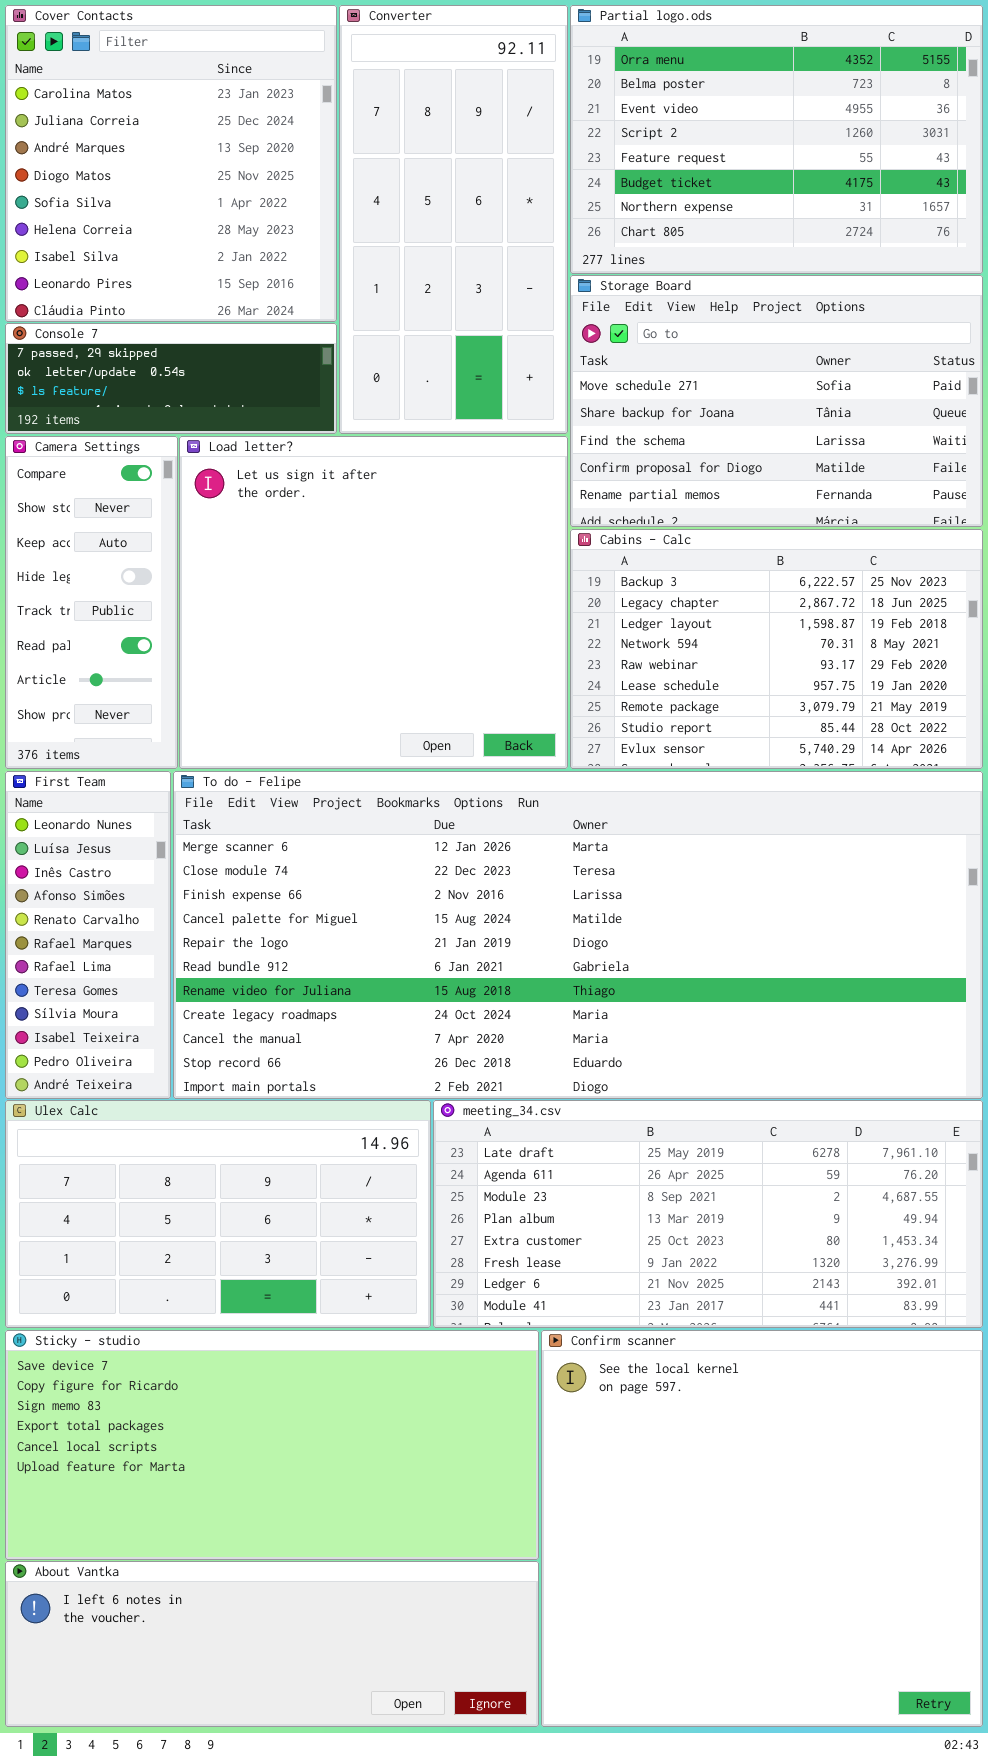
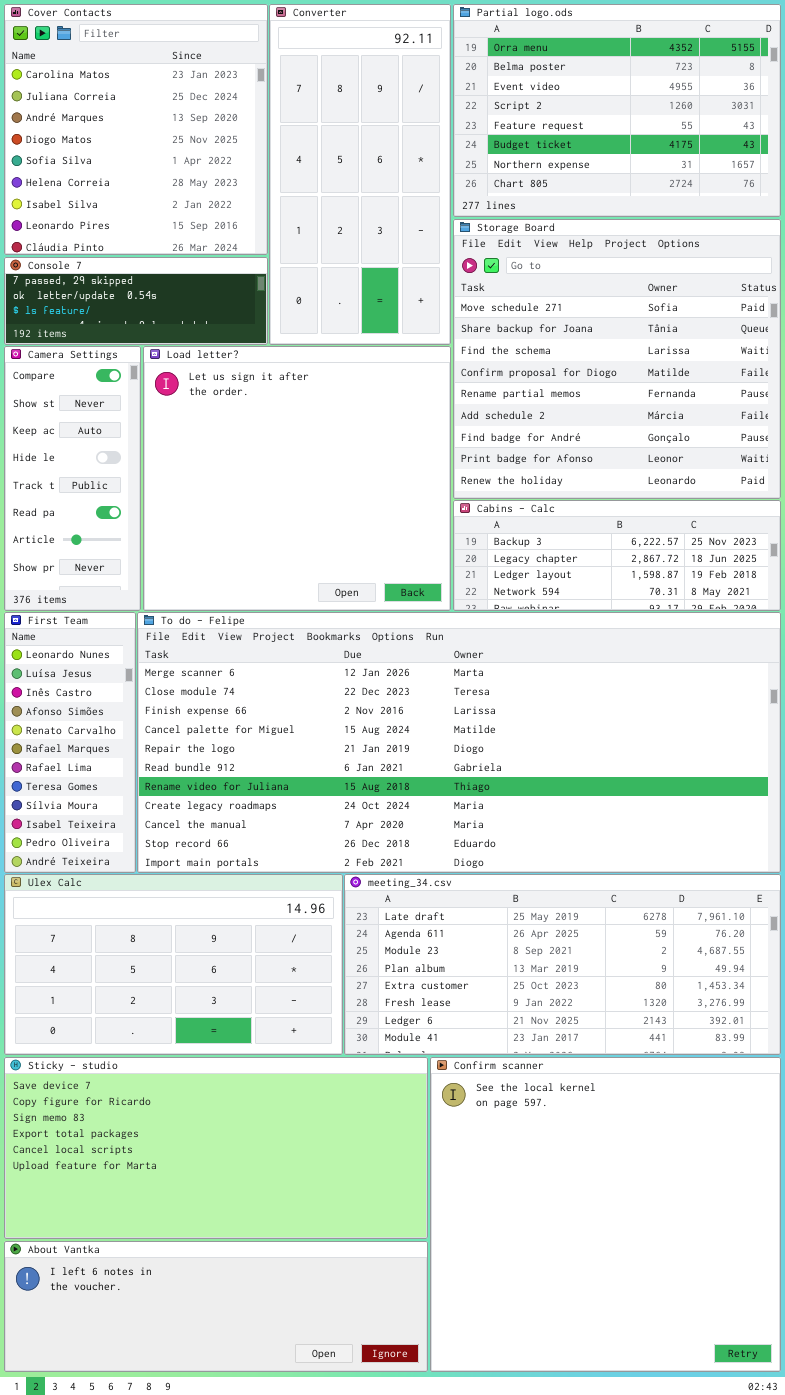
Storage Board: [570,275,983,527] -> [453,219,781,499], resized
Cabins - Calc: [570,529,983,769] -> [453,500,781,611], resized

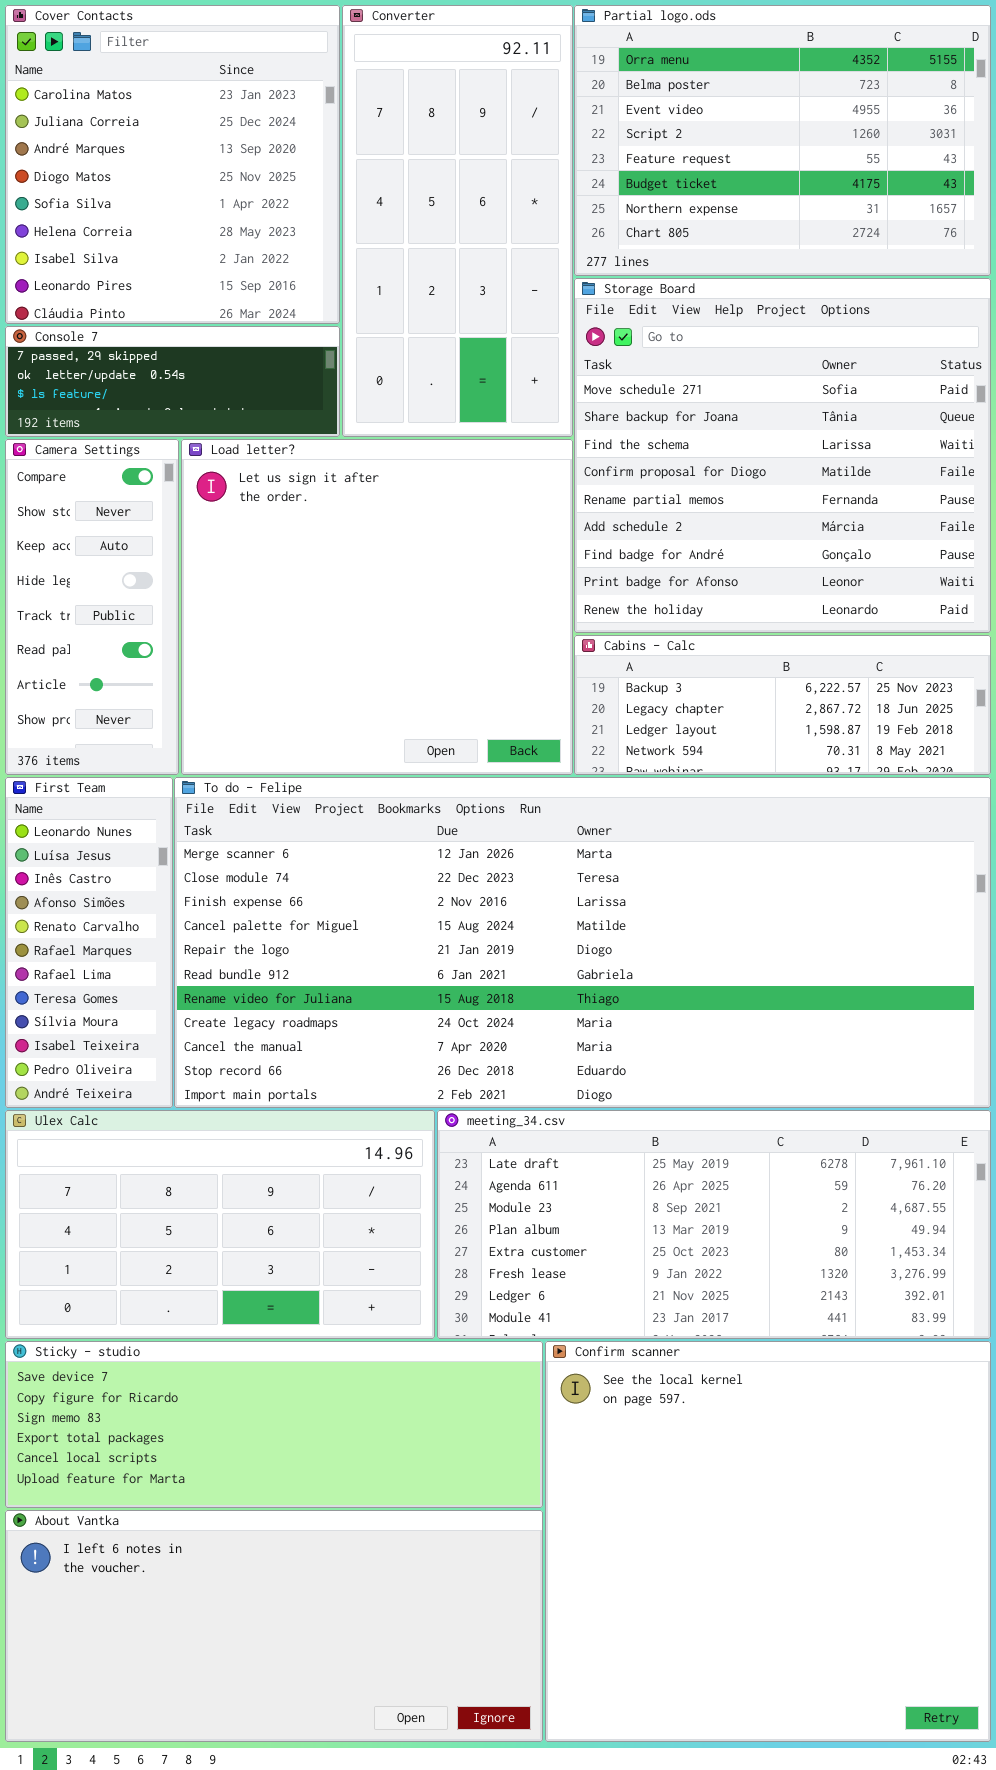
Sticky - studio: [4,1057,428,1239] -> [5,1341,543,1508], resized
About Vantka: [4,1241,428,1372] -> [5,1510,543,1742], resized

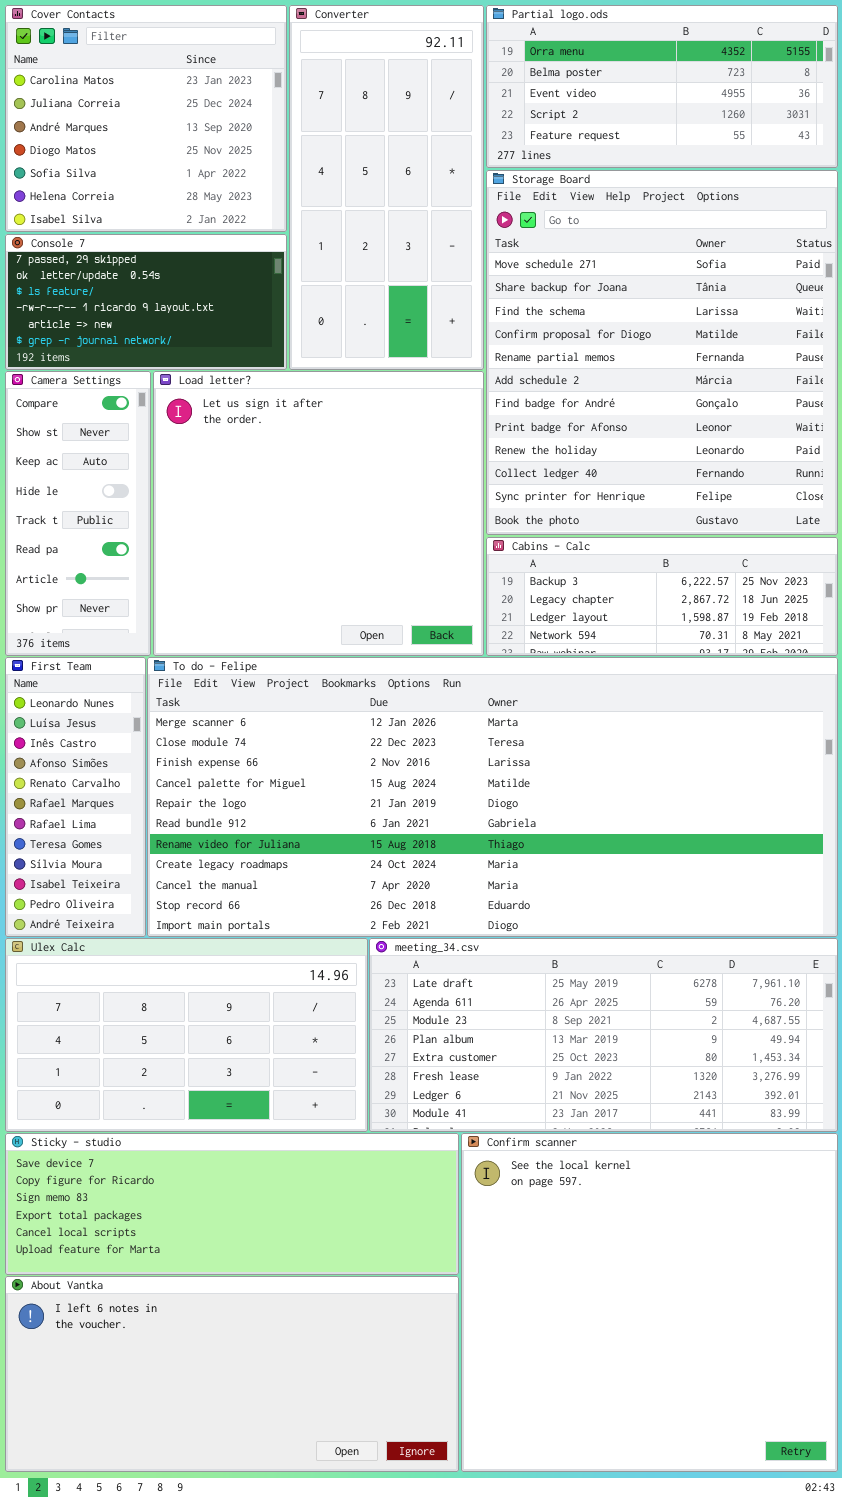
Cover Contacts: [5,5,340,324] -> [5,5,287,232], resized
Partial logo.ods: [574,5,991,276] -> [486,5,838,168], resized
Storage Board: [574,278,991,633] -> [486,170,838,535], resized
Console 7: [5,326,340,437] -> [5,234,287,370], resized

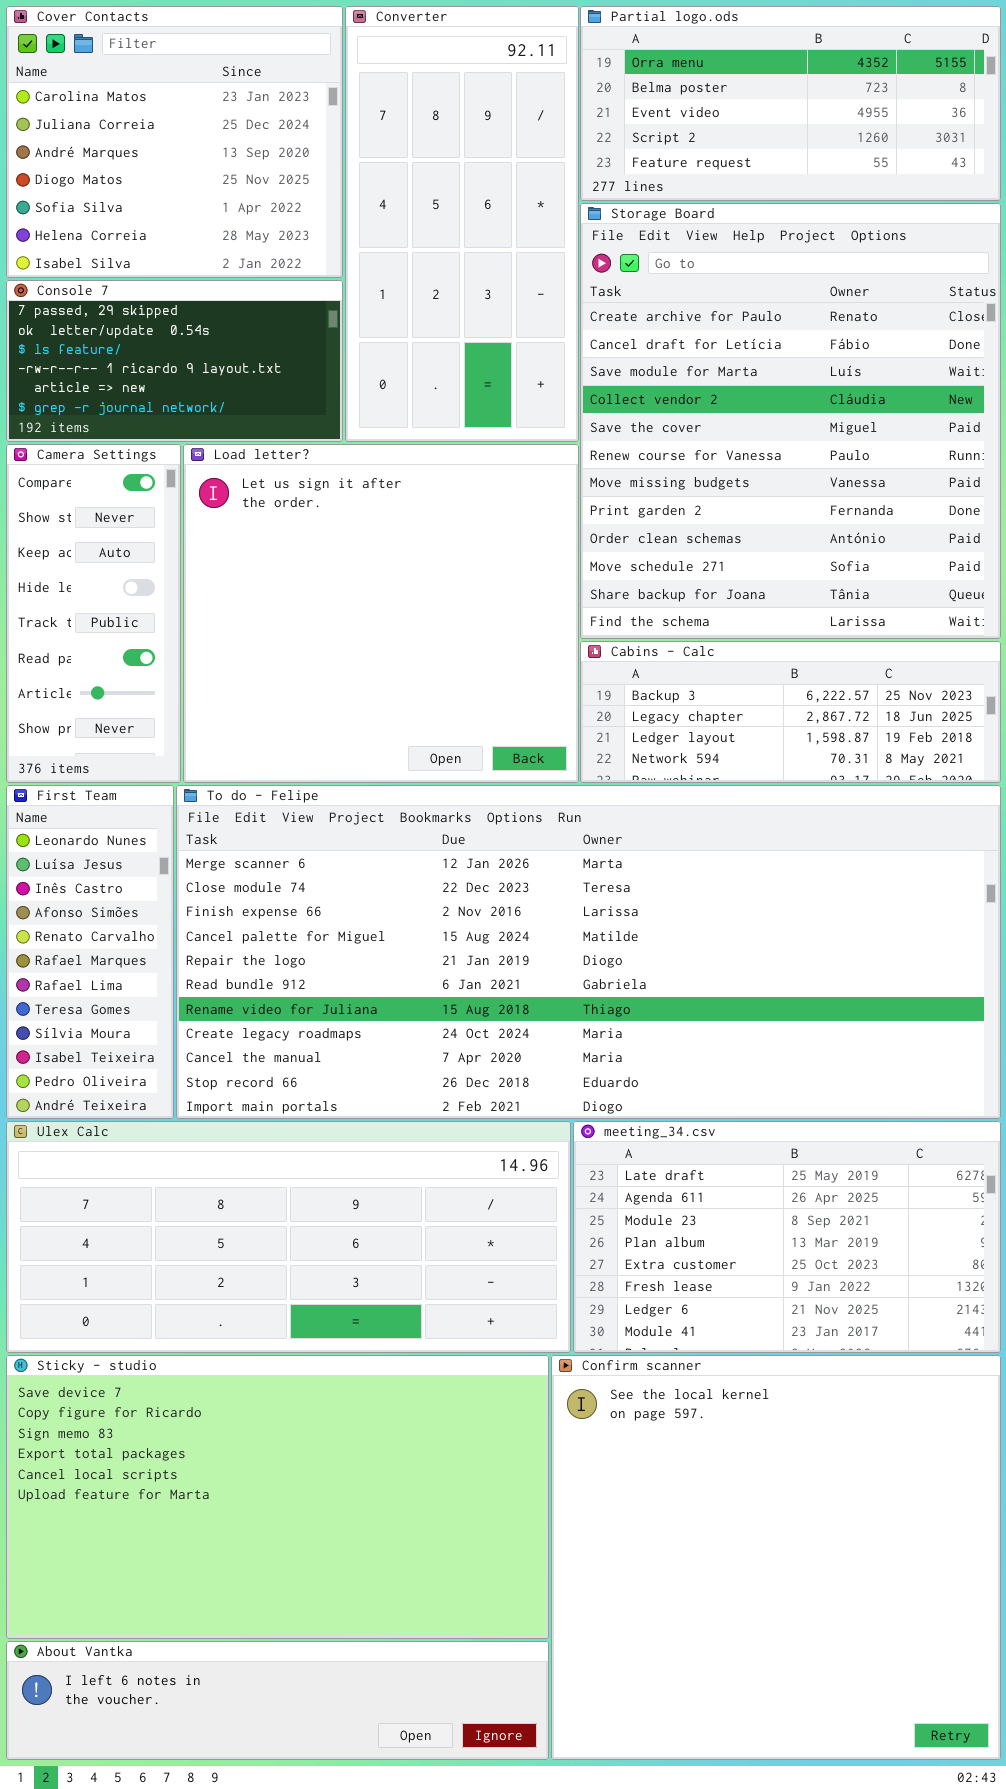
Storage Board: [486,170,838,535] -> [580,203,1001,639], scrolled up 9 rows
Ulex Calc: [5,938,368,1132] -> [6,1121,571,1353], resized
meeting_34.csv: [369,938,838,1132] -> [573,1121,1001,1353], resized
Sticky - studio: [5,1133,459,1275] -> [6,1355,549,1639], resized
About Vantka: [5,1276,459,1472] -> [6,1641,549,1760], resized

